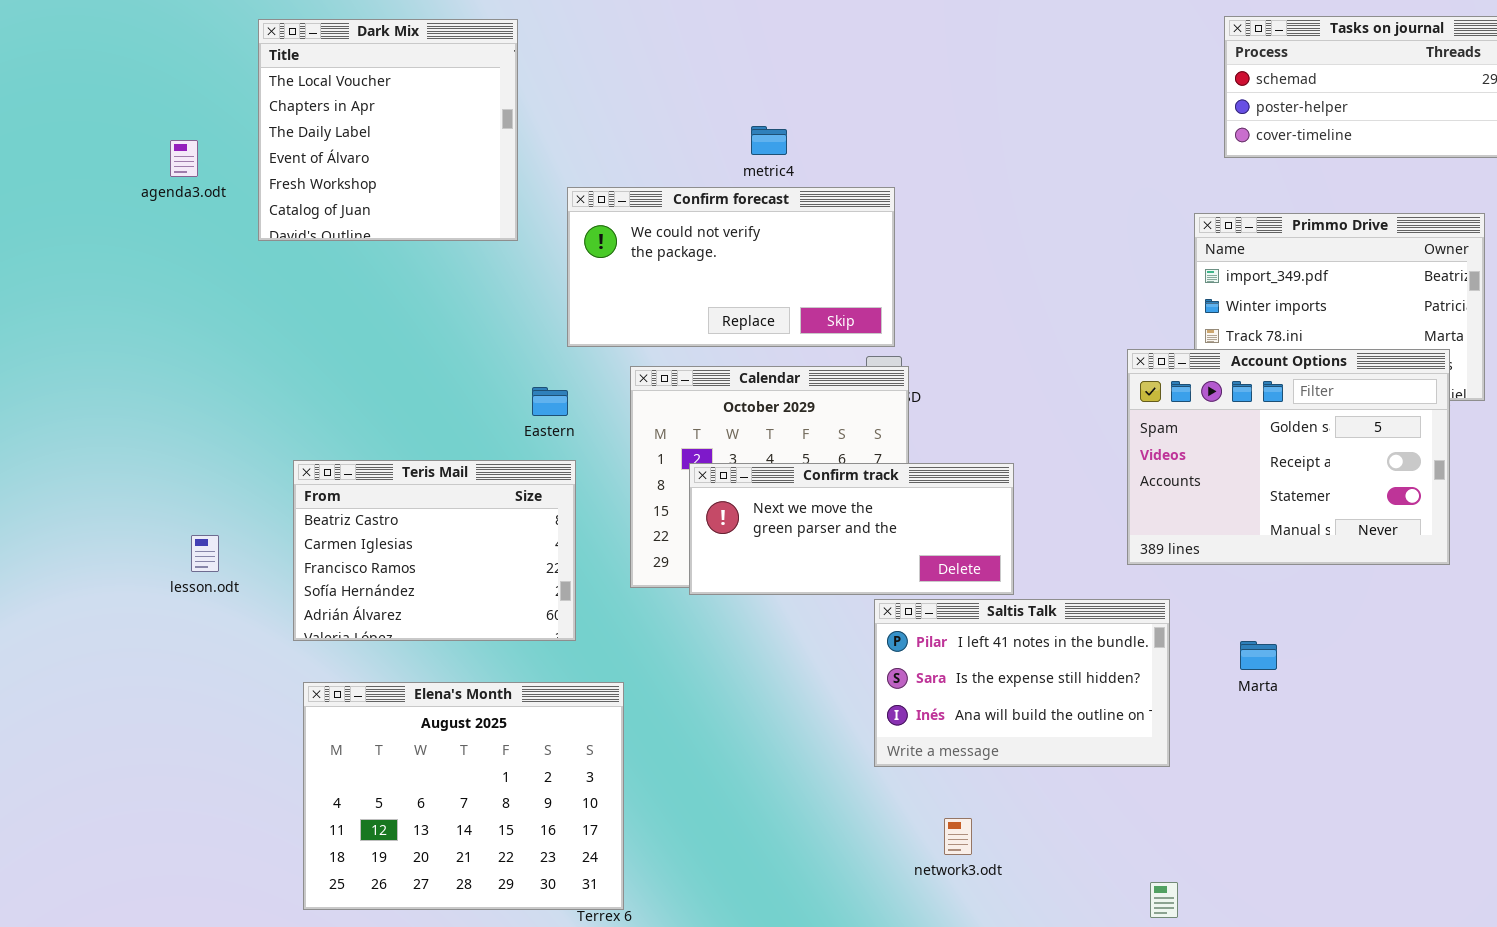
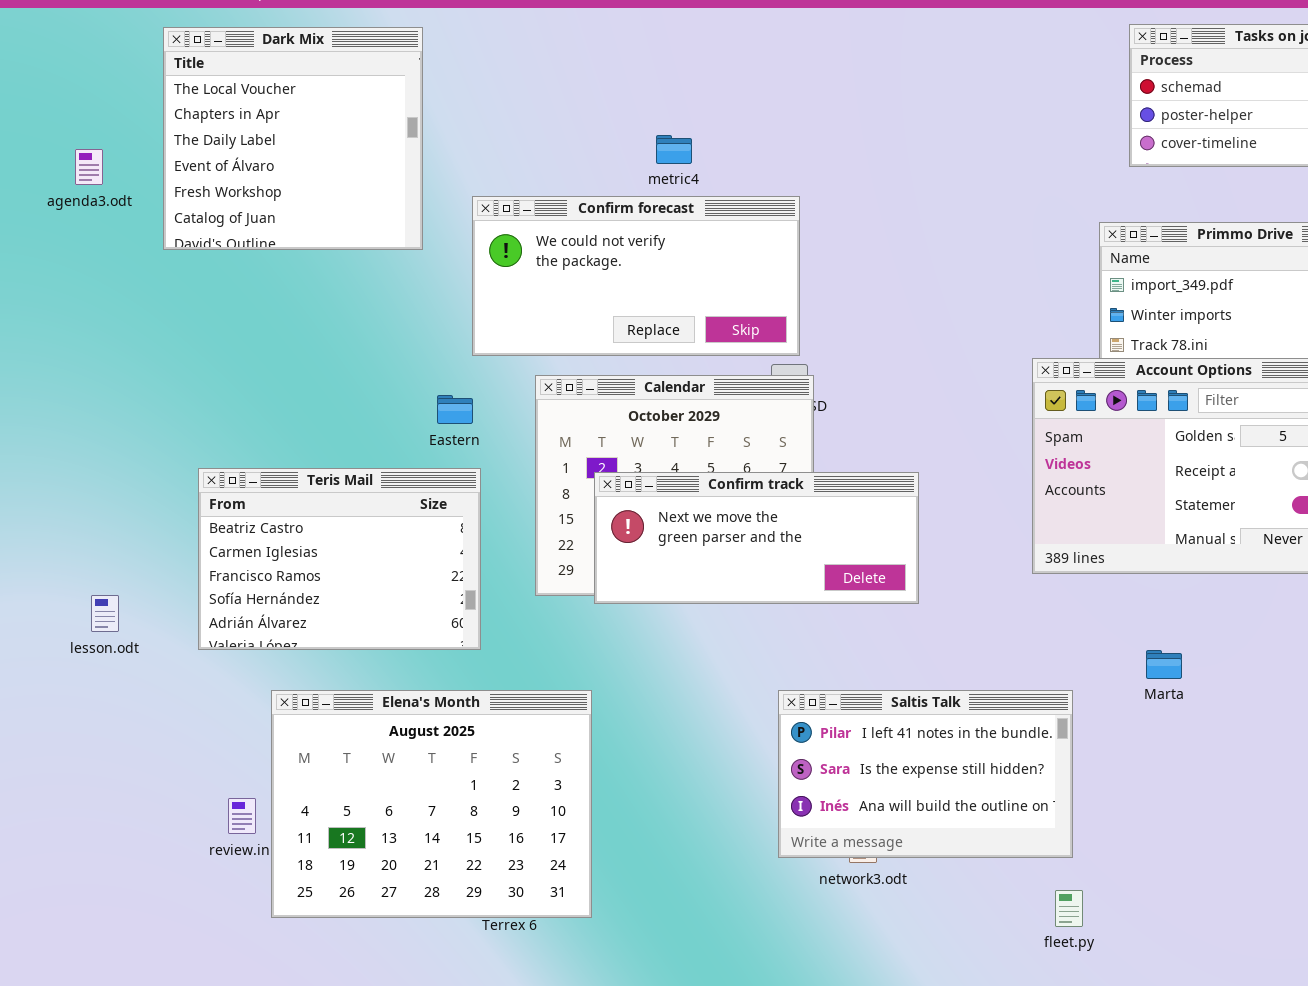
lesson.odt: [191,535,219,572] -> [91,595,119,632], moved
Saltis Talk: [874,599,1170,767] -> [778,690,1073,858], moved
Elena's Month: [303,682,624,910] -> [271,690,592,918], moved

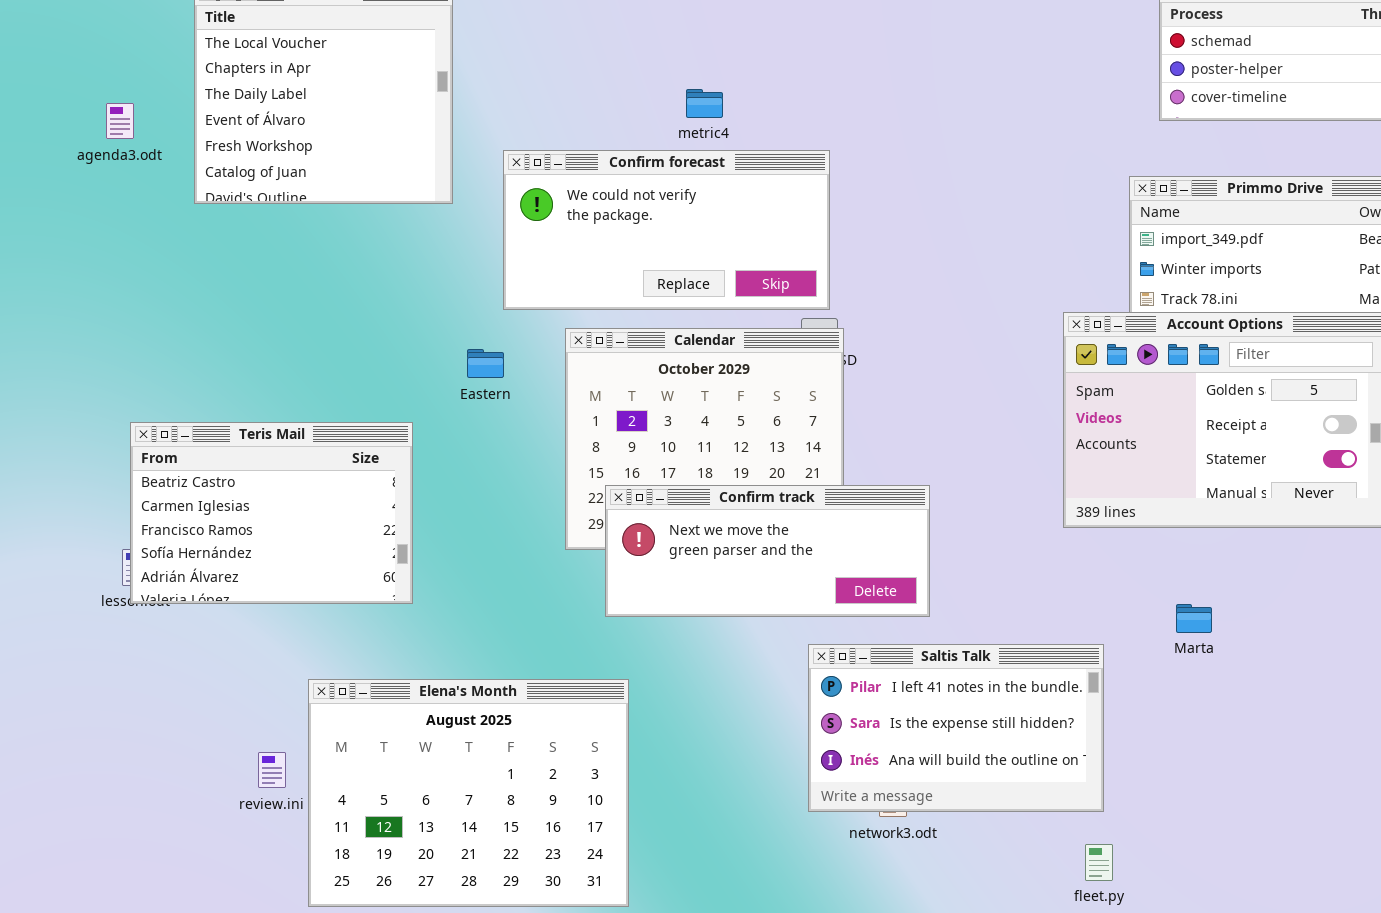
Teris Mail: [198,468,481,650] -> [130,422,413,604], moved
Confirm track: [594,472,919,604] -> [605,485,930,617], moved
Elena's Month: [271,690,592,918] -> [308,679,629,907], moved

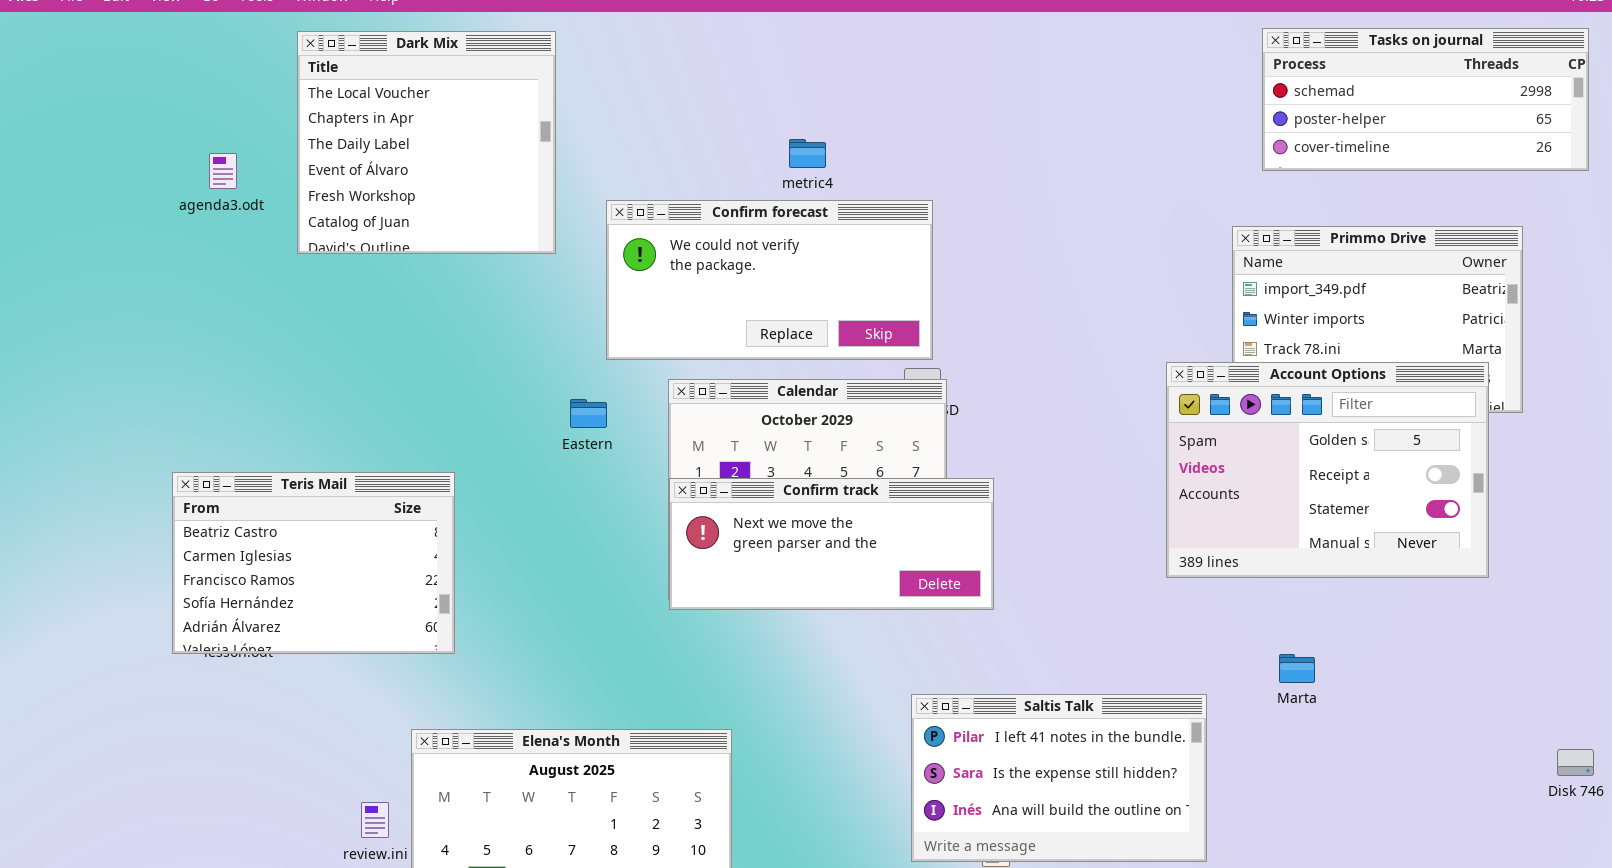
Teris Mail: [130,422,413,604] -> [172,472,455,654], moved
Confirm track: [605,485,930,617] -> [669,478,994,610], moved

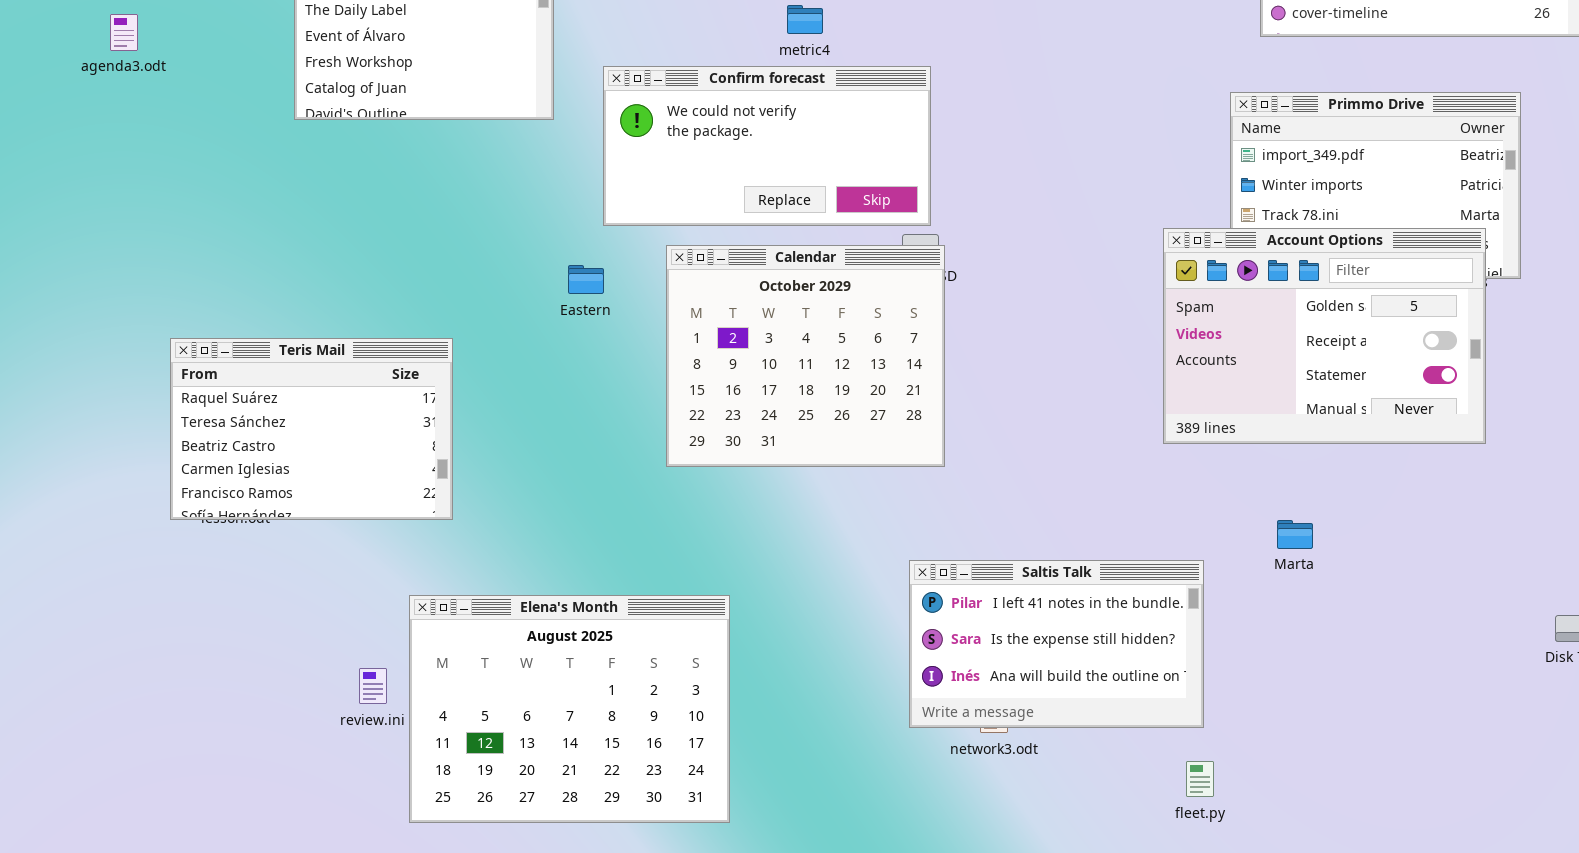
agenda3.odt: [209,153,237,189] -> [110,14,138,51], moved
Teris Mail: [172,472,455,654] -> [170,338,453,520], scrolled up 2 rows
Confirm track: [669,478,994,610] -> none, closed

